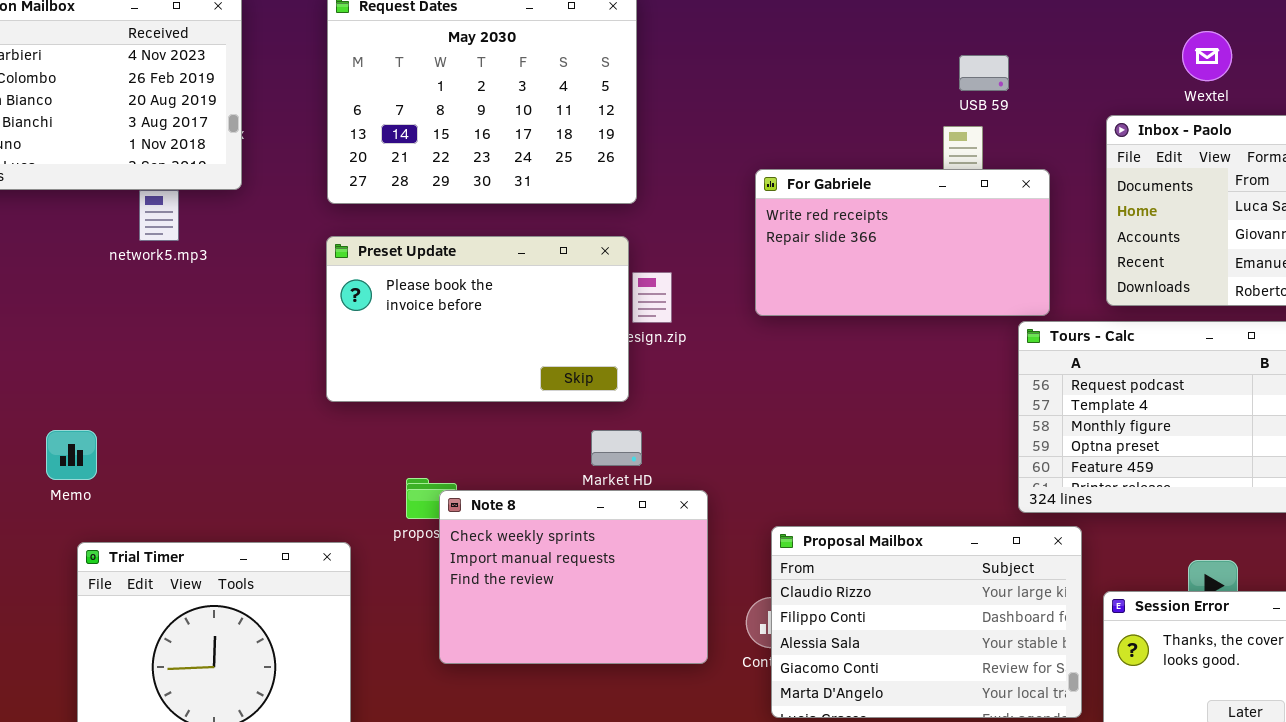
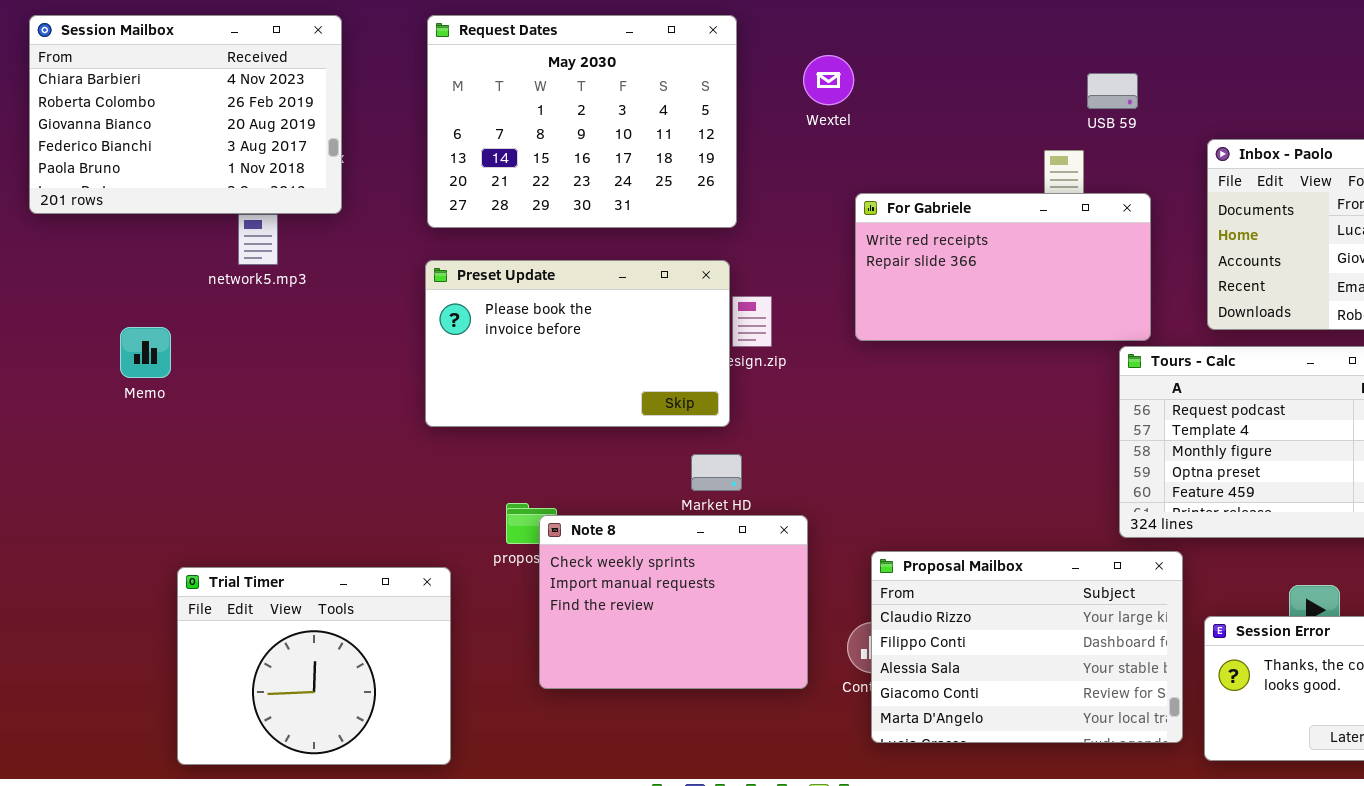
Wextel: [1182,31,1232,81] -> [803,55,854,105], moved
USB 59: [959,55,1009,91] -> [1087,73,1138,109], moved
Memo: [46,430,97,480] -> [120,327,171,378], moved

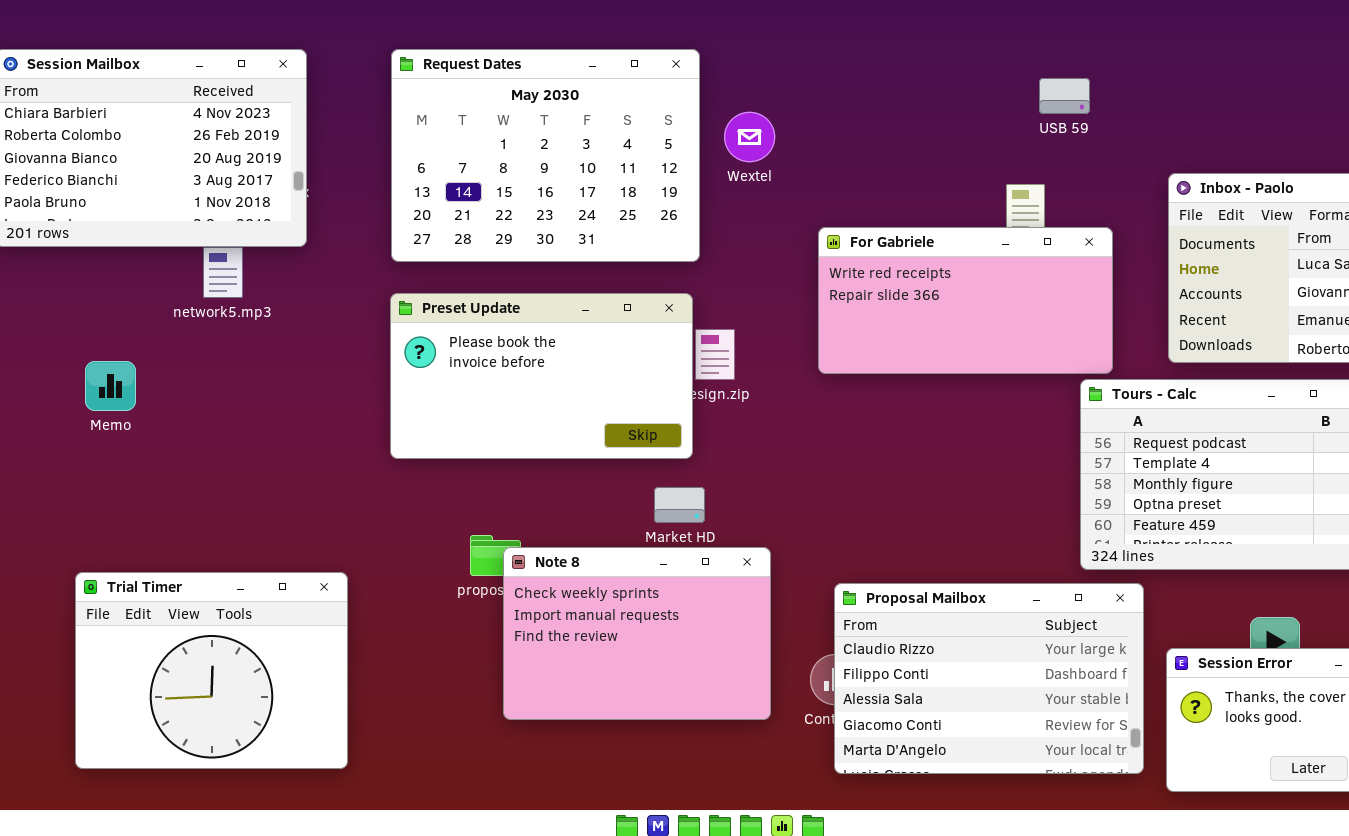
Wextel: [803,55,854,105] -> [724,112,775,162], moved
USB 59: [1087,73,1138,109] -> [1039,78,1090,114], moved
Trial Timer: [177,567,451,765] -> [75,572,348,769], moved

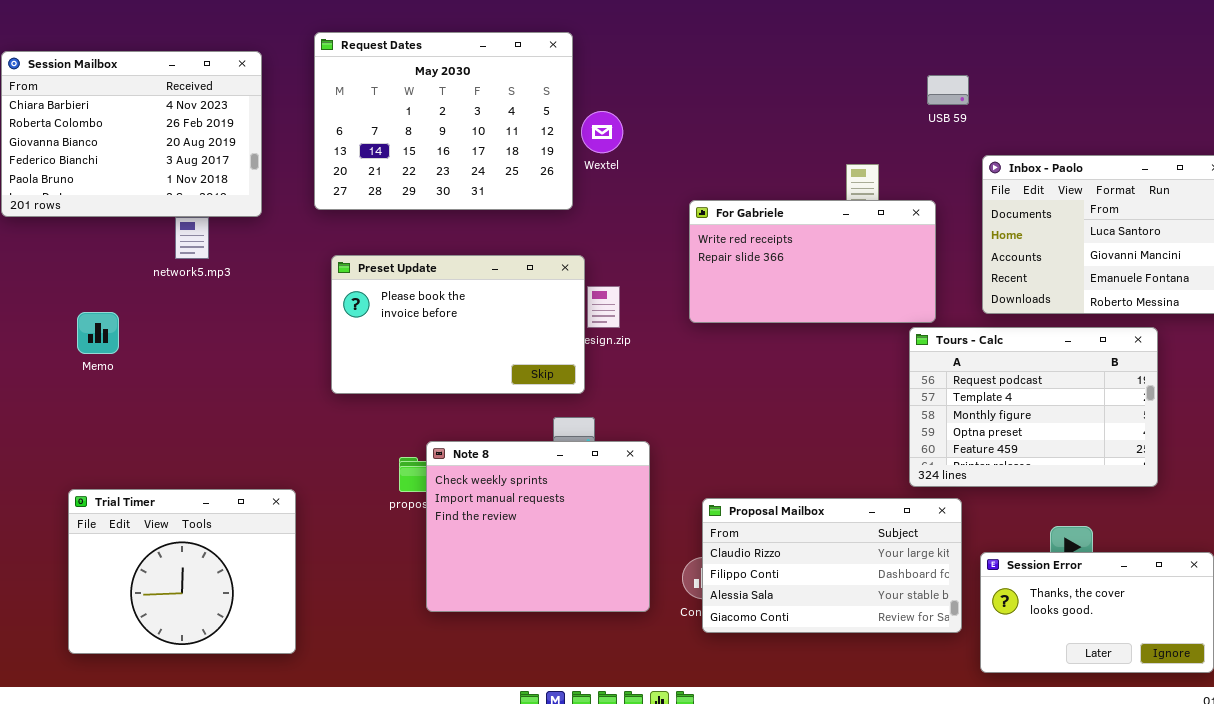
Request Dates: [391,49,700,262] -> [314,32,573,210], moved
USB 59: [1039,78,1090,114] -> [927,75,969,105], moved
Wextel: [724,112,775,162] -> [581,111,623,153], moved
Note 8: [503,547,771,720] -> [426,441,650,612], resized
Proposal Mailbox: [834,583,1144,774] -> [702,498,962,633], resized

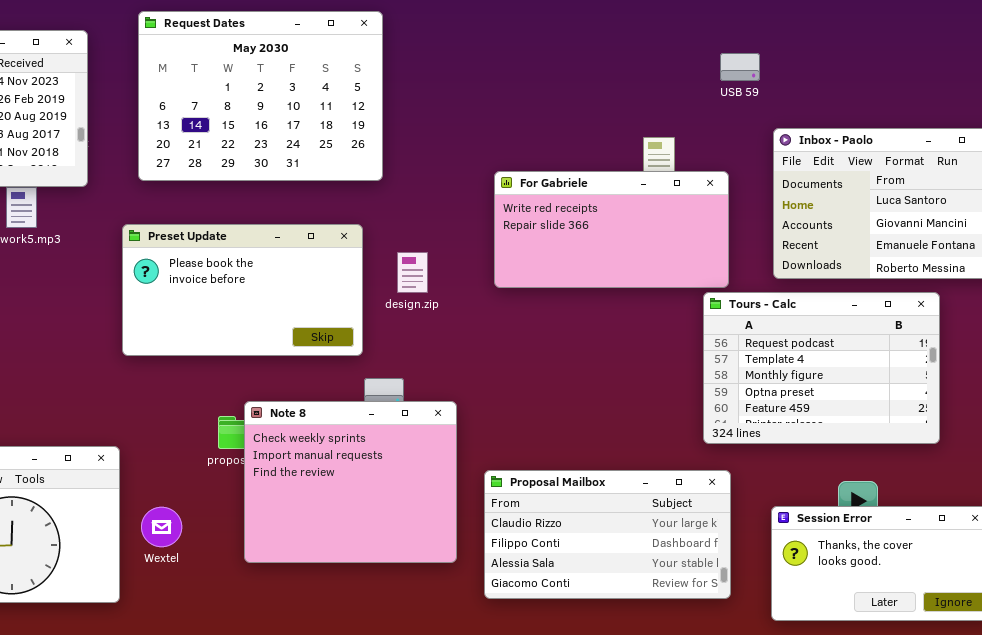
Wextel: [581,111,623,153] -> [141,507,182,547], moved
Preset Update: [331,255,585,394] -> [122,224,363,356], moved
Proposal Mailbox: [702,498,962,633] -> [484,470,731,599], moved

